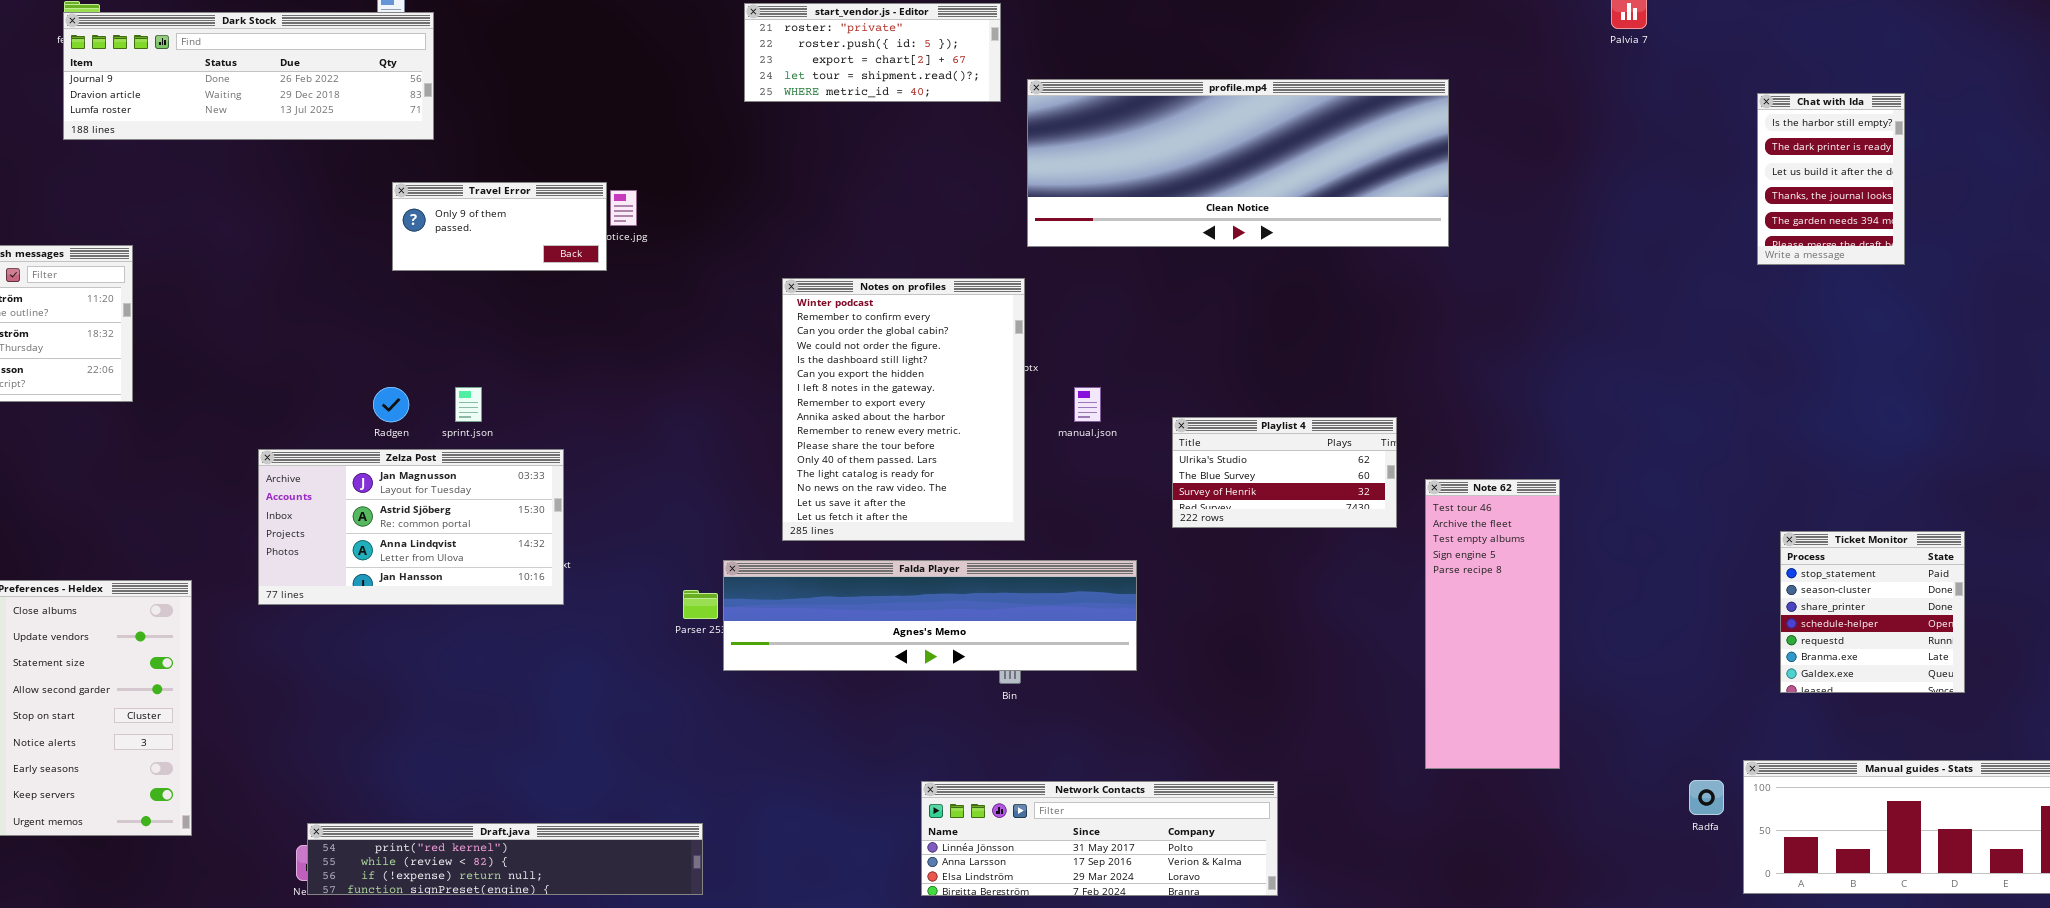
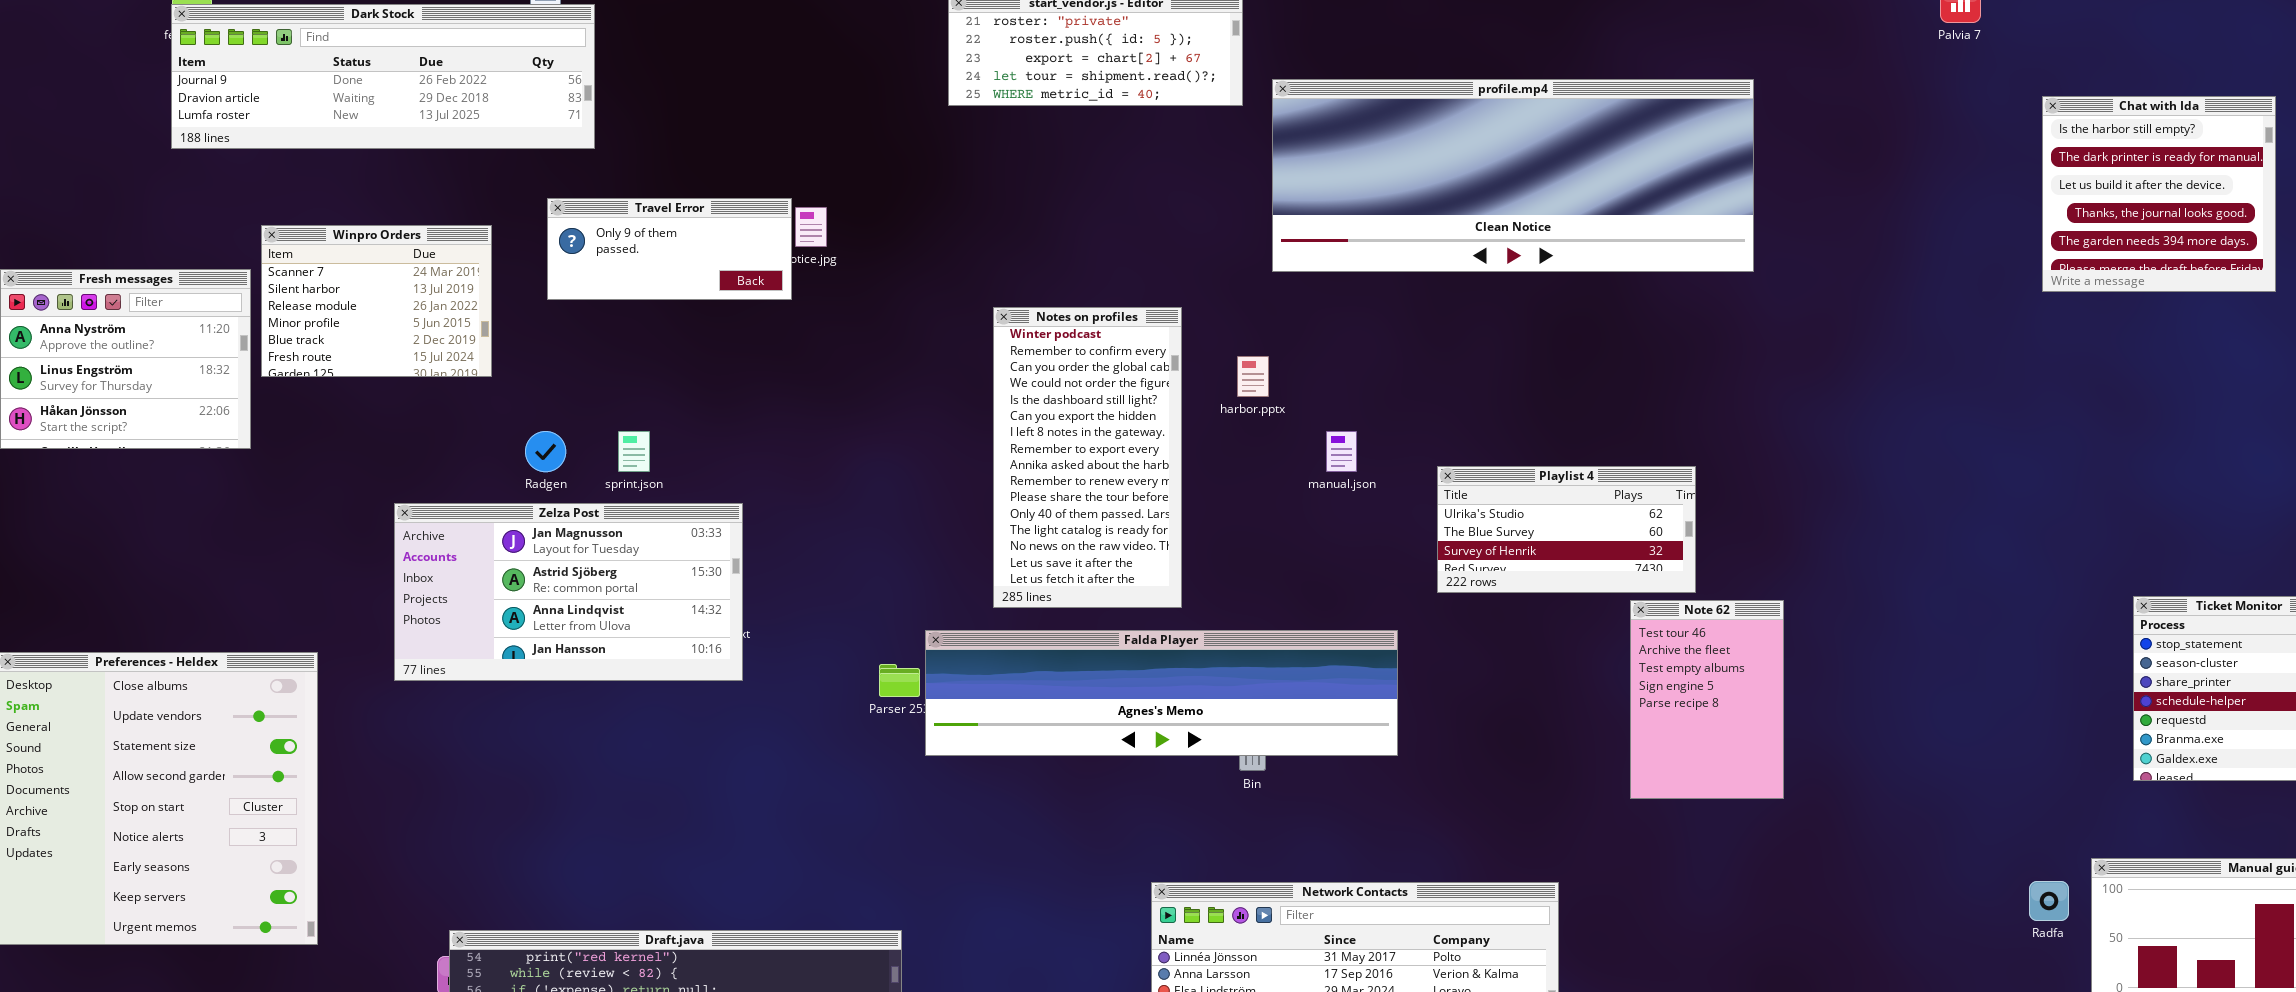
Chat with Ida: [1757,93,1905,265] -> [2042,96,2276,292], resized
Winpro Orders: none -> [261,225,492,377], opened
Notes on profiles: [782,278,1025,541] -> [993,307,1182,608], resized
Note 62: [1425,479,1560,769] -> [1630,600,1784,799], moved, resized

